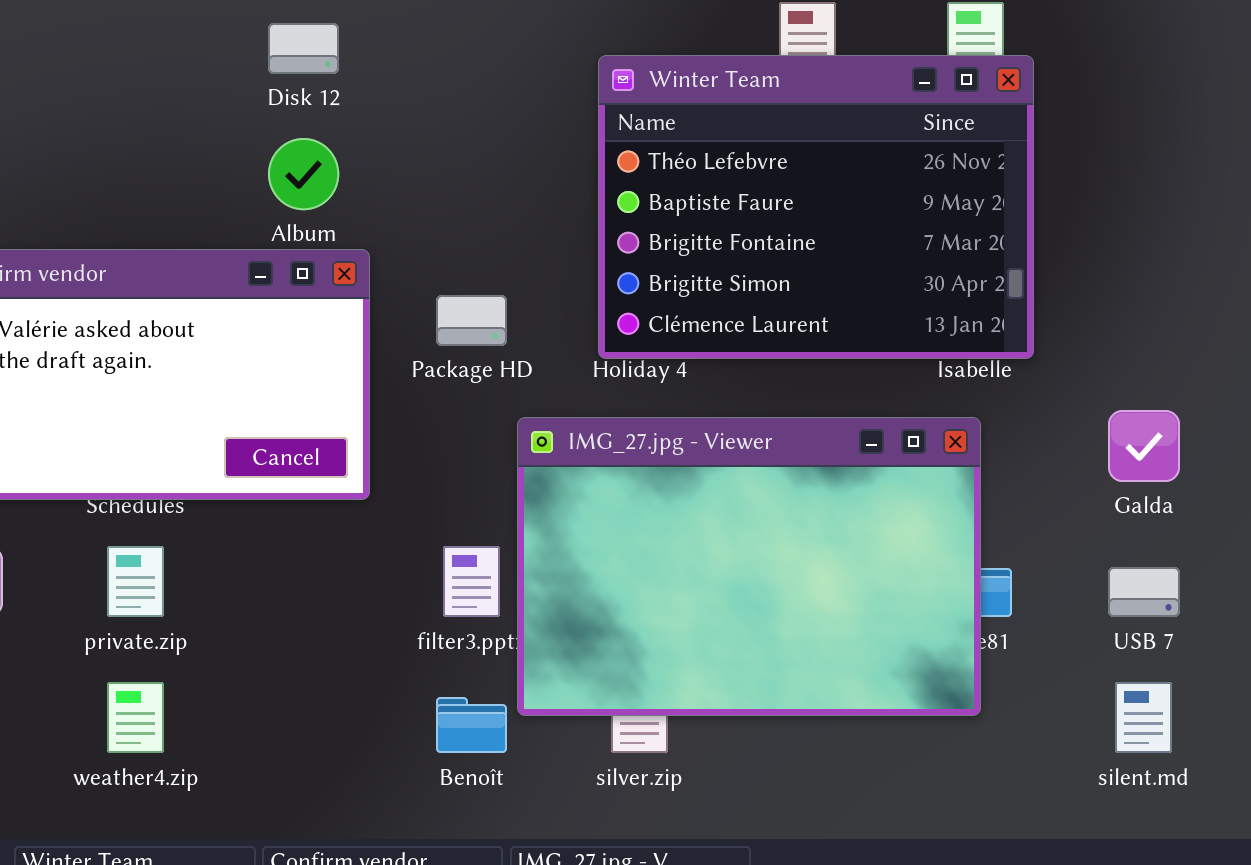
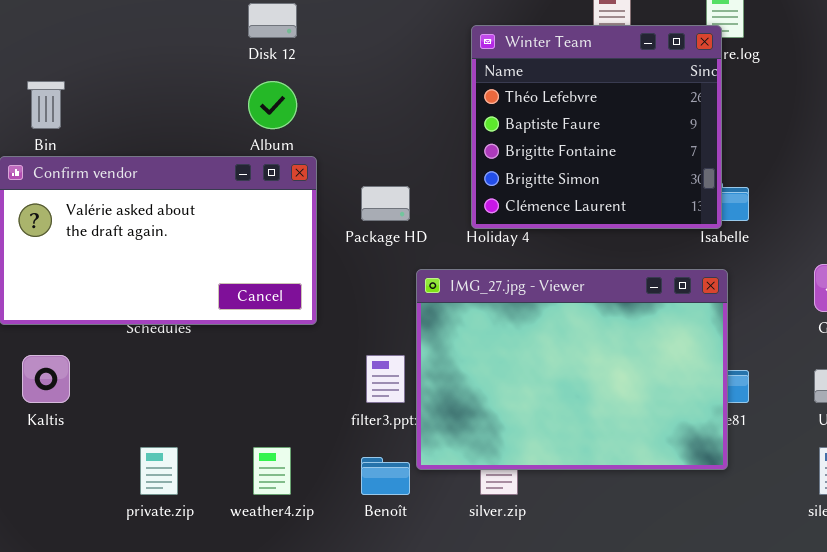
Winter Team: [598,55,1034,359] -> [471,25,722,229], resized
private.zip: [107,546,164,617] -> [140,447,178,495], moved
weather4.zip: [107,682,164,753] -> [253,447,291,495], moved

